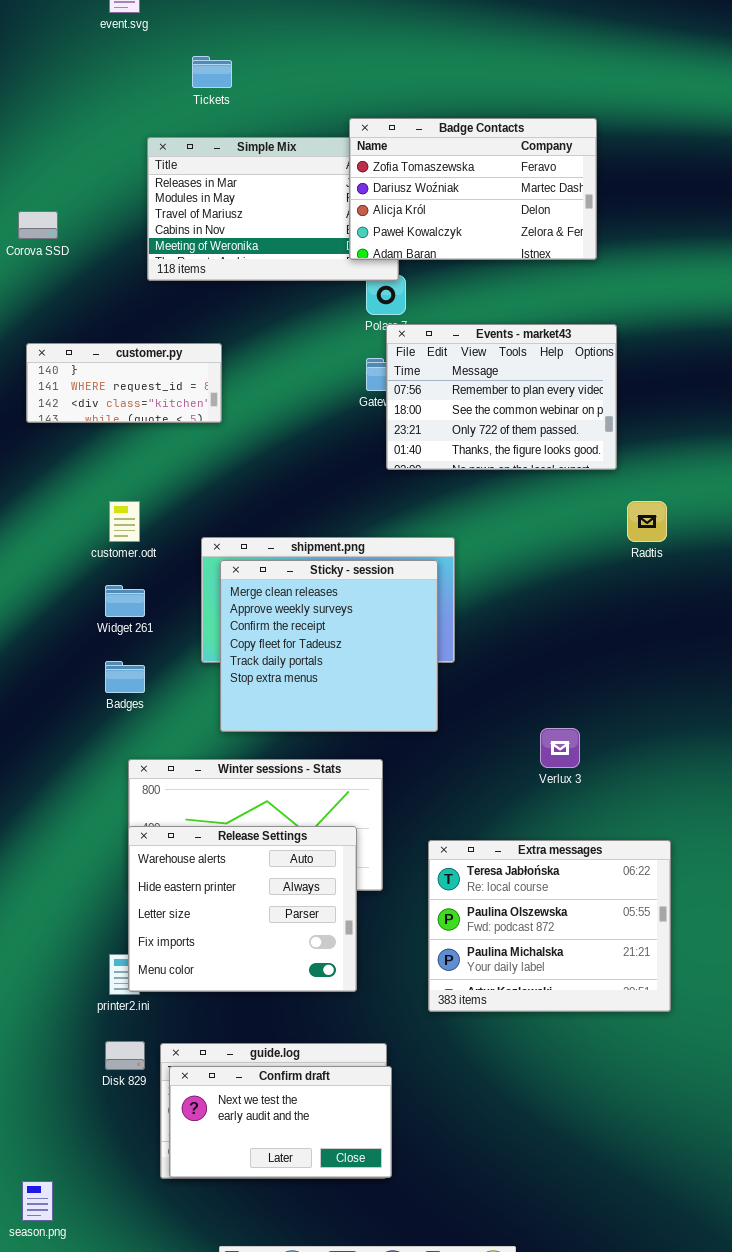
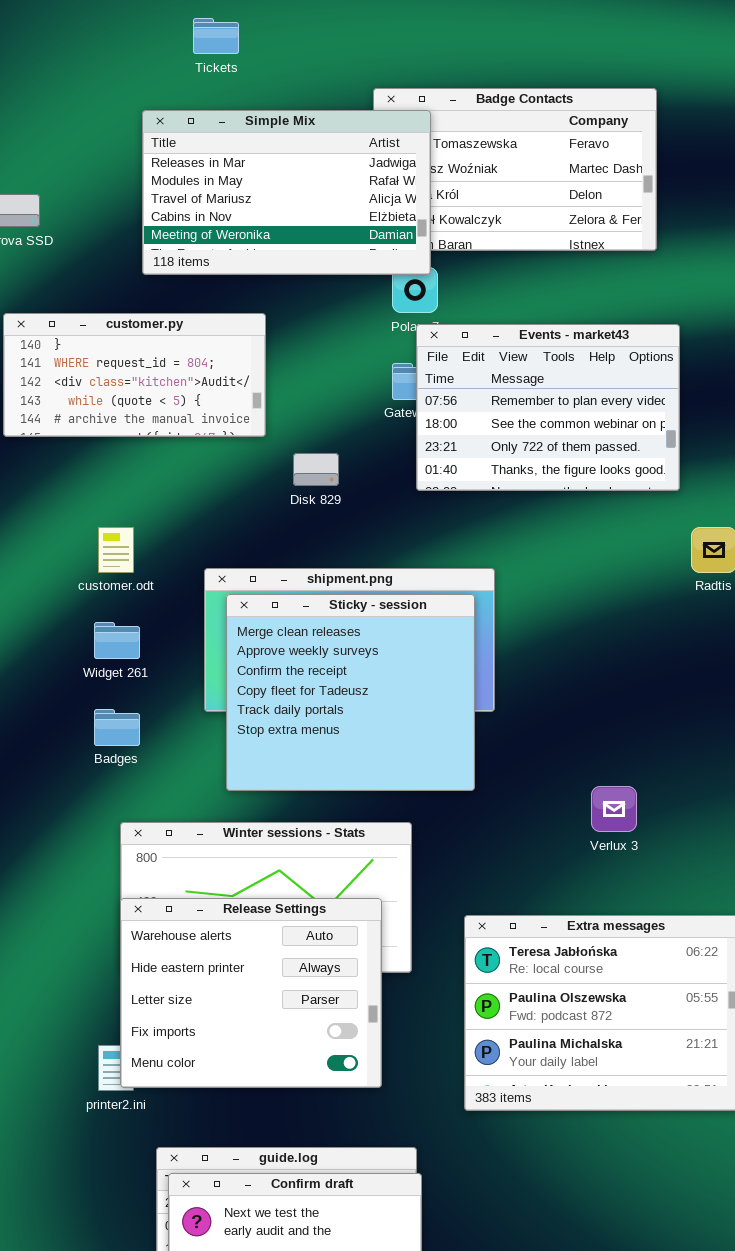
Simple Mix: [147,137,399,281] -> [142,110,431,275], raised
customer.py: [26,343,222,423] -> [3,313,266,437], resized
Disk 829: [105,1041,145,1070] -> [293,453,339,486], moved

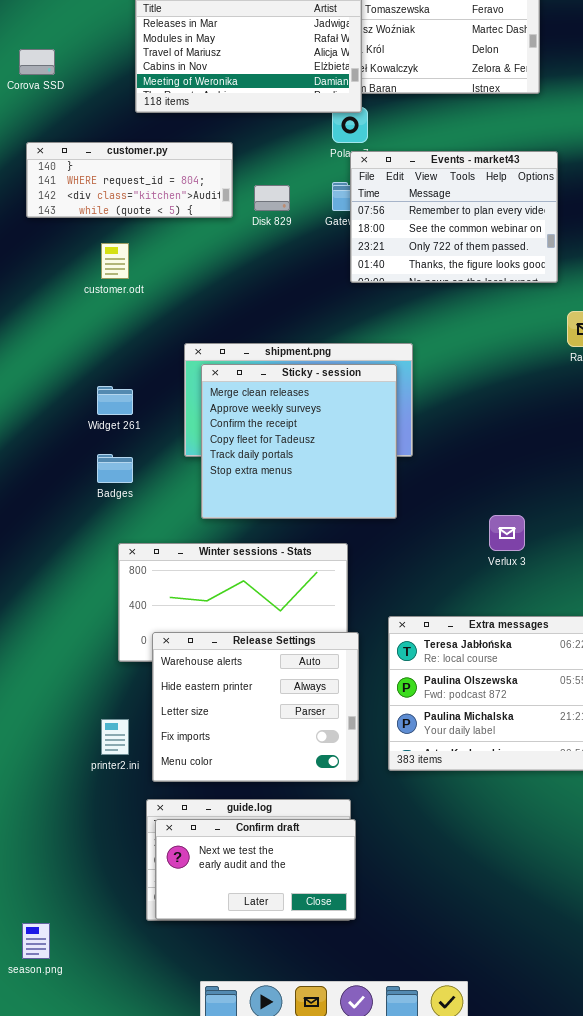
customer.py: [3,313,266,437] -> [26,142,233,218], resized
Disk 829: [293,453,339,486] -> [254,185,290,211], moved
customer.odt: [98,527,134,573] -> [101,243,129,279], moved
Release Settings: [120,898,382,1088] -> [152,632,359,782], moved

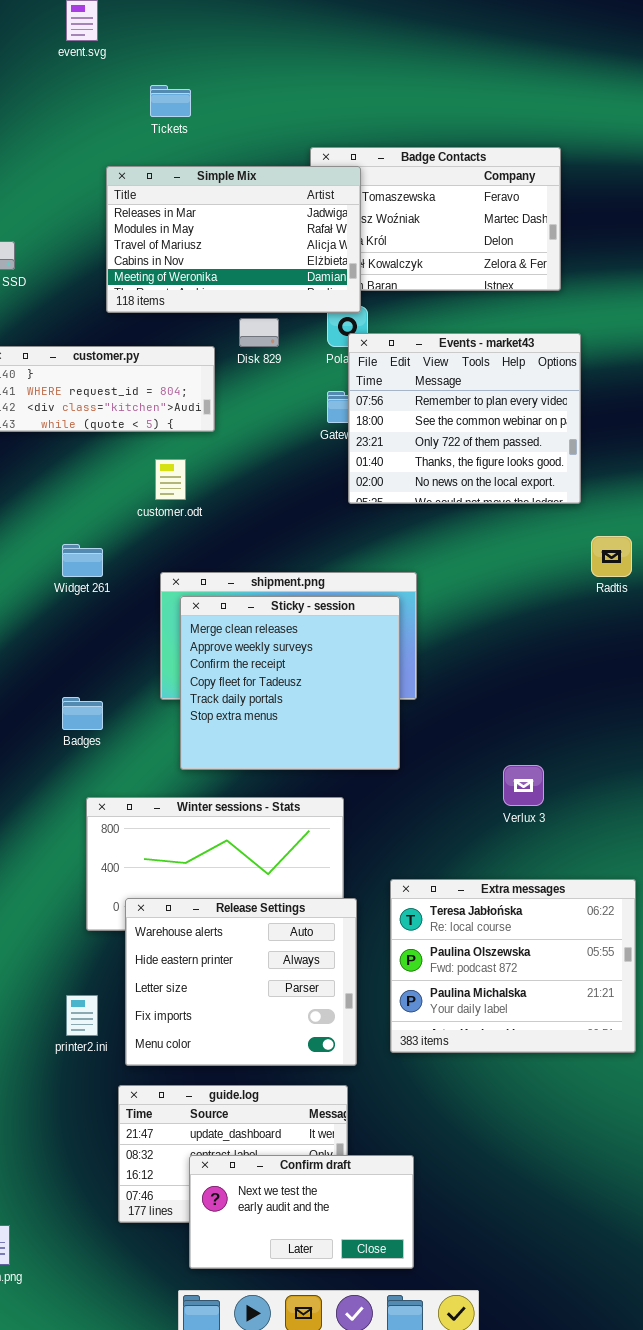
Events - market43: [350,151,558,283] -> [348,333,581,504], resized
Disk 829: [254,185,290,211] -> [239,318,279,347], moved
customer.odt: [101,243,129,279] -> [155,459,186,500], moved
Widget 261: [97,386,133,415] -> [62,544,103,577], moved
Confirm draft: [155,819,356,920] -> [189,1155,414,1269], moved

